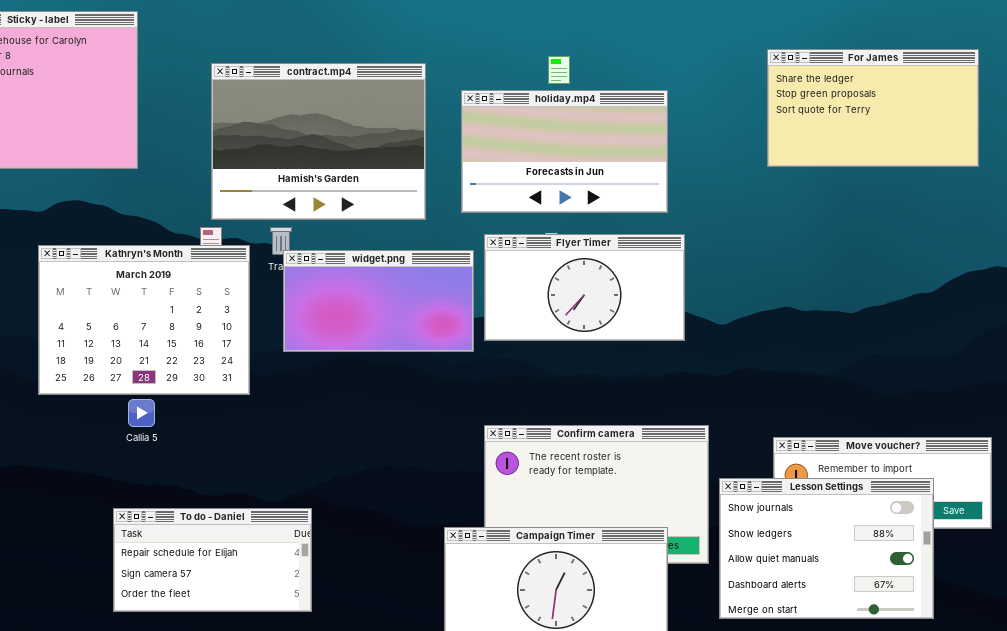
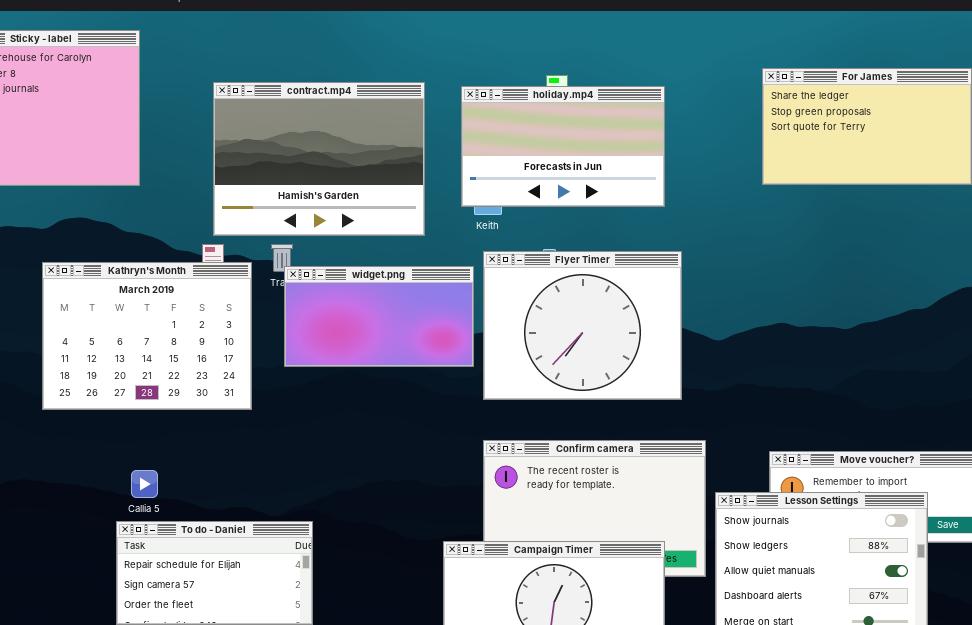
holiday.mp4: [461,90,668,213] -> [461,86,665,207], moved
Flyer Timer: [484,234,685,341] -> [483,251,682,400], resized
Callia 5: [128,399,155,427] -> [131,470,158,498], moved

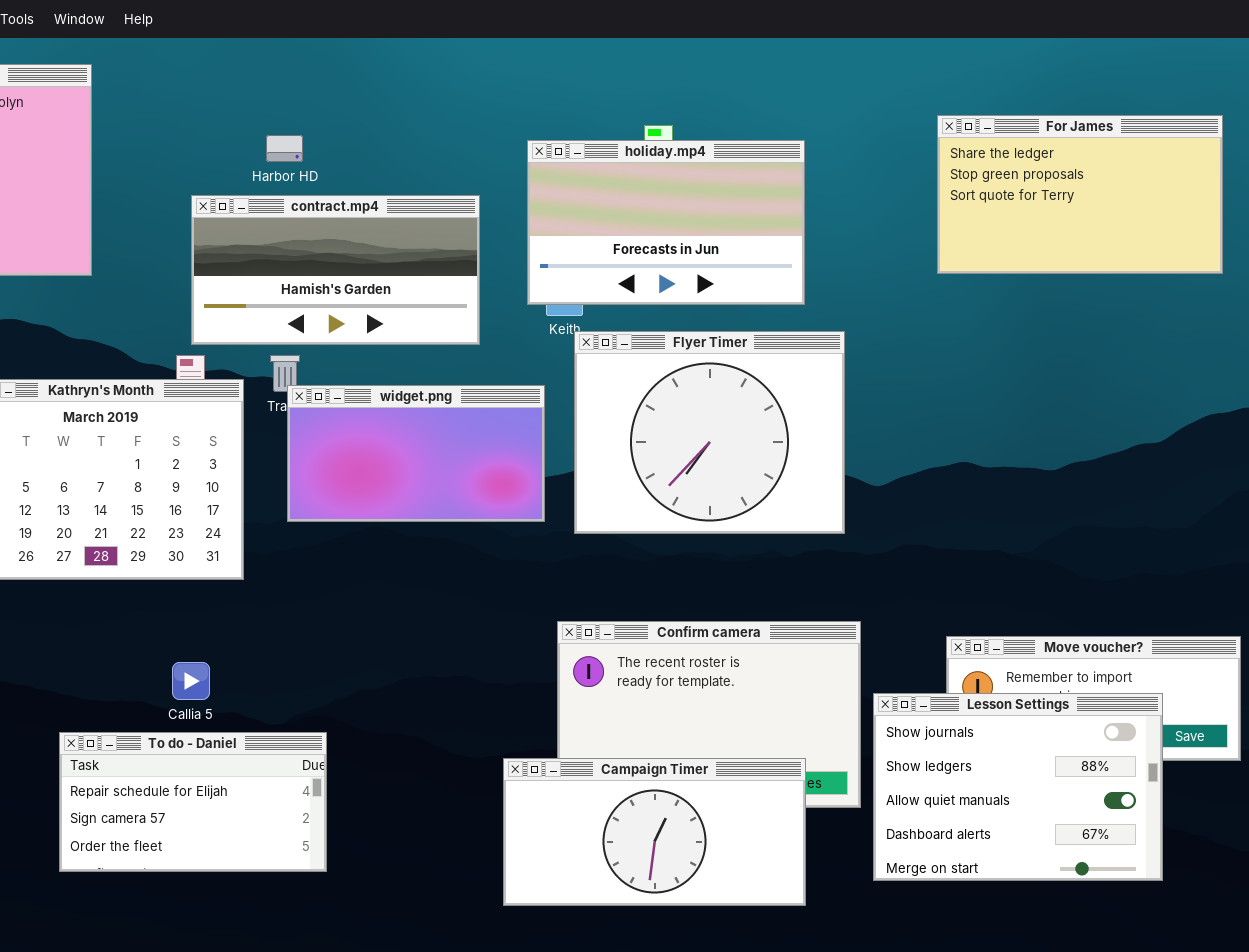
contract.mp4: [213,82,425,236] -> [191,195,480,345], resized
Flyer Timer: [483,251,682,400] -> [574,331,845,534], moved
Callia 5: [131,470,158,498] -> [172,662,210,700], moved

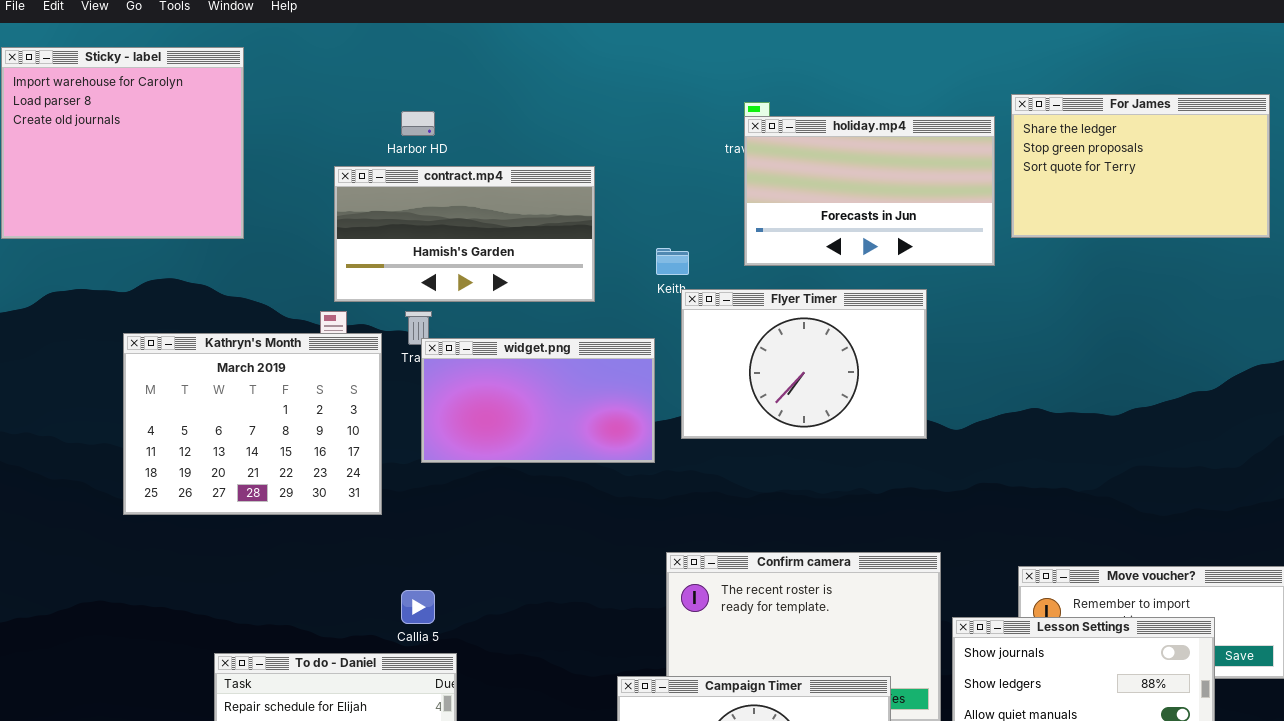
holiday.mp4: [527,140,805,305] -> [744,116,995,266], moved
Flyer Timer: [574,331,845,534] -> [681,289,927,439], resized
Callia 5: [172,662,210,700] -> [401,590,435,624], moved

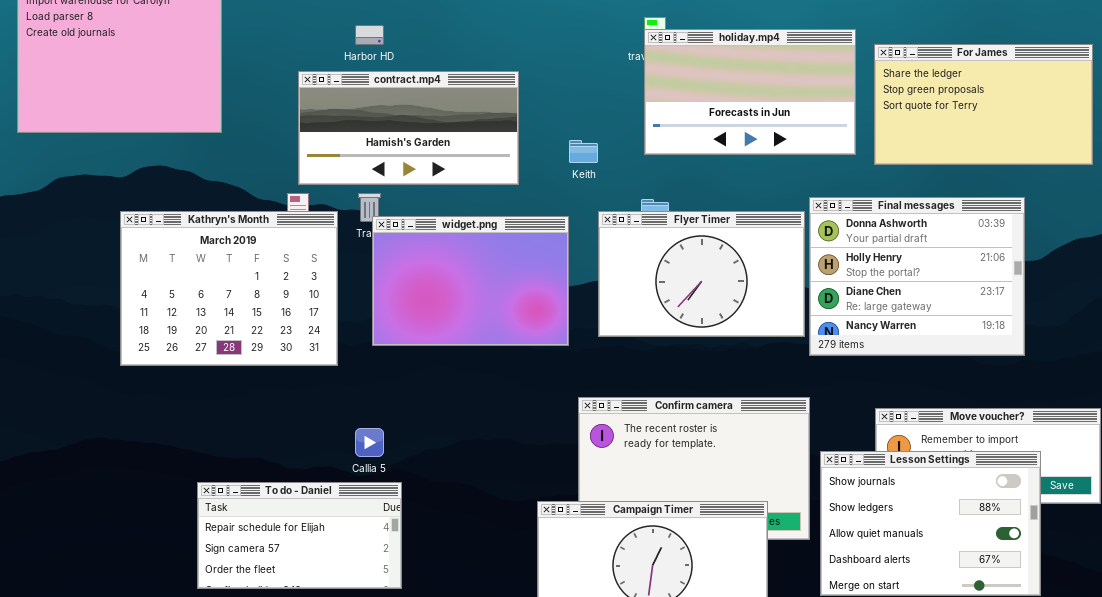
For James: [1011,94,1270,238] -> [874,44,1093,165], moved
Flyer Timer: [681,289,927,439] -> [598,211,805,337], moved
Final messages: none -> [809,197,1025,356], opened
widget.png: [421,338,655,463] -> [372,216,569,346], resized

